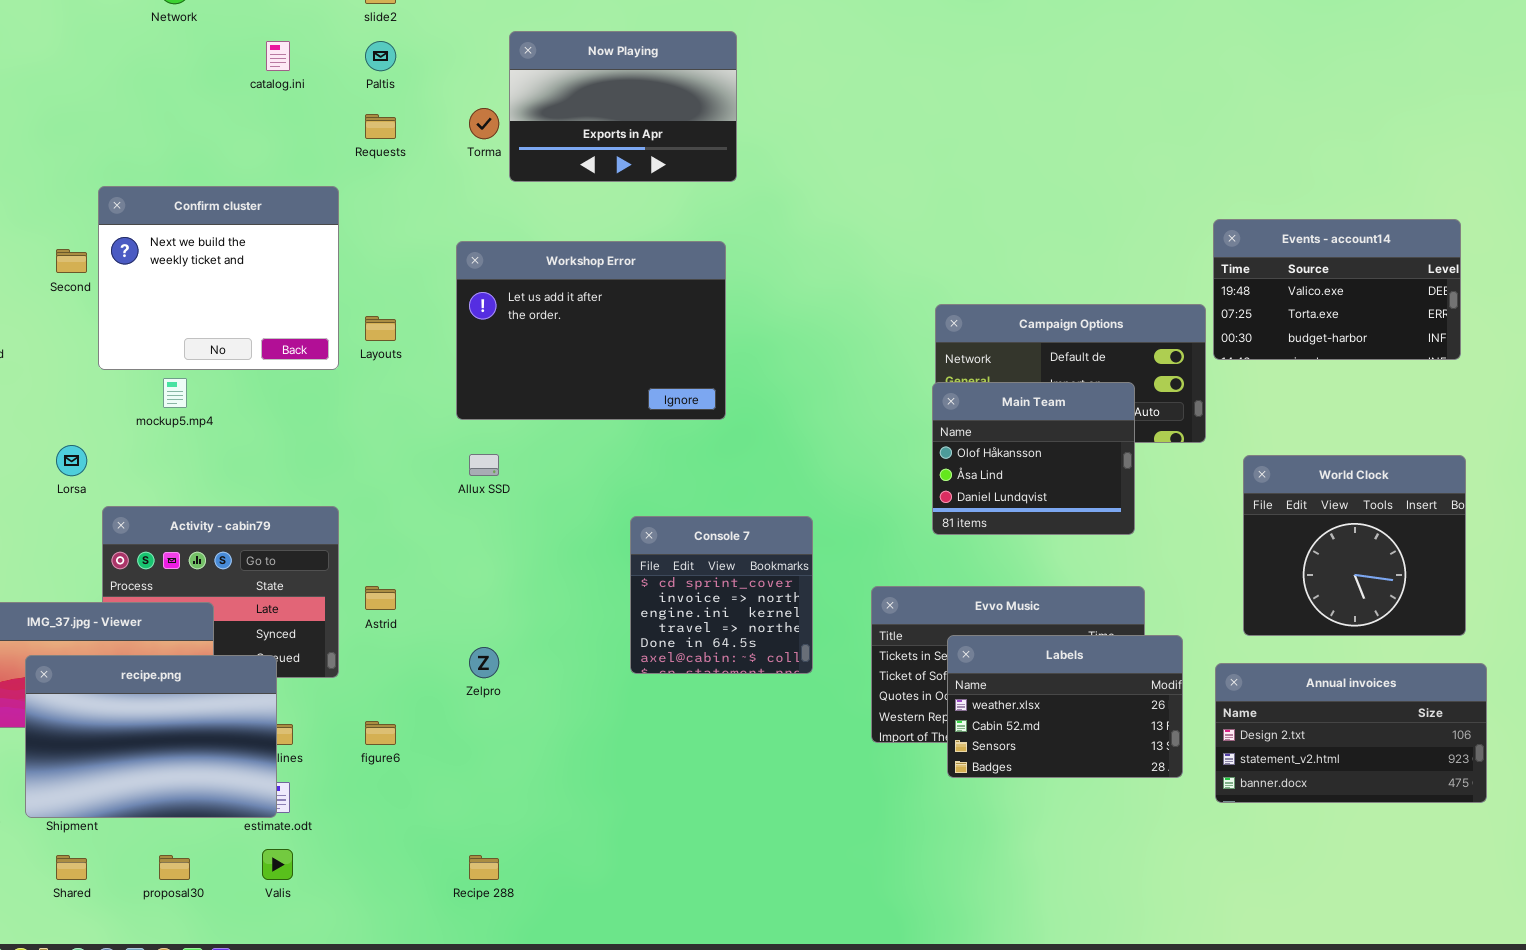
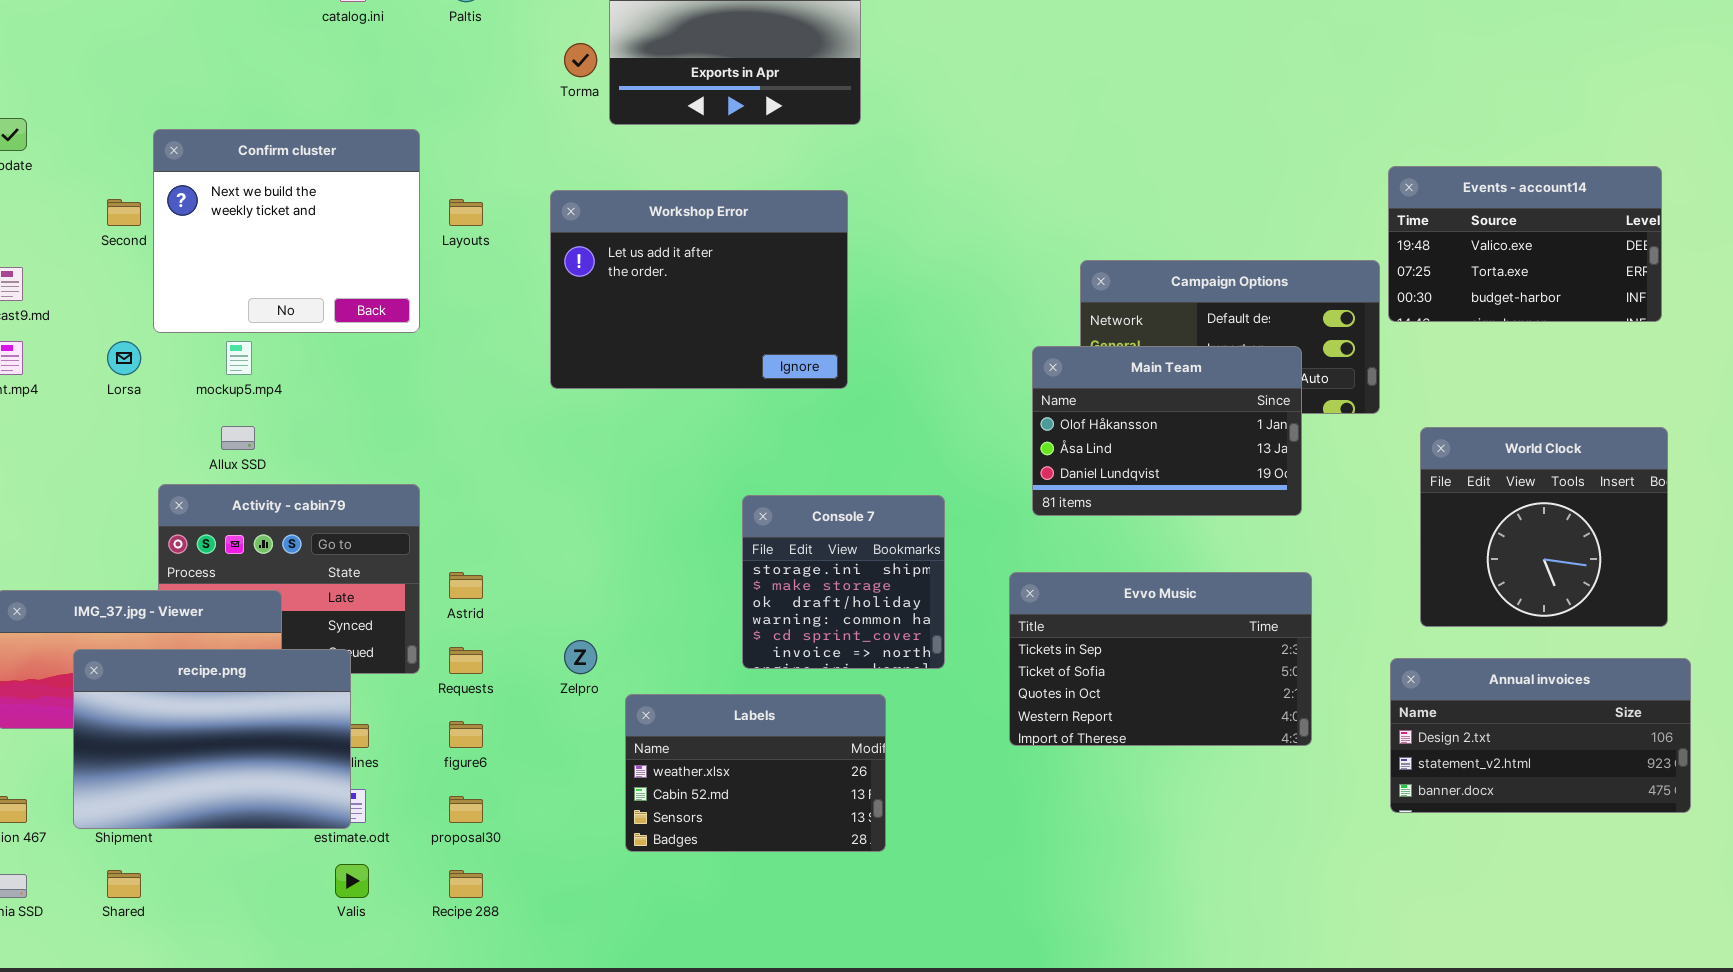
Requests: [365,114,396,139] -> [449,647,483,674], moved
Layouts: [365,316,396,341] -> [449,199,483,226], moved
Main Team: [932,382,1135,535] -> [1032,346,1302,516], resized
Lorsa: [56,445,87,476] -> [107,341,141,375], moved
Allux SSD: [469,454,499,476] -> [221,426,255,450], moved
Console 7: [630,516,813,674] -> [742,495,945,669], scrolled up 4 rows
Labels: [947,635,1183,778] -> [625,694,886,852], moved
proposal30: [159,855,190,880] -> [449,796,483,823], moved
Recipe 288: [469,855,499,880] -> [449,870,483,898], moved

